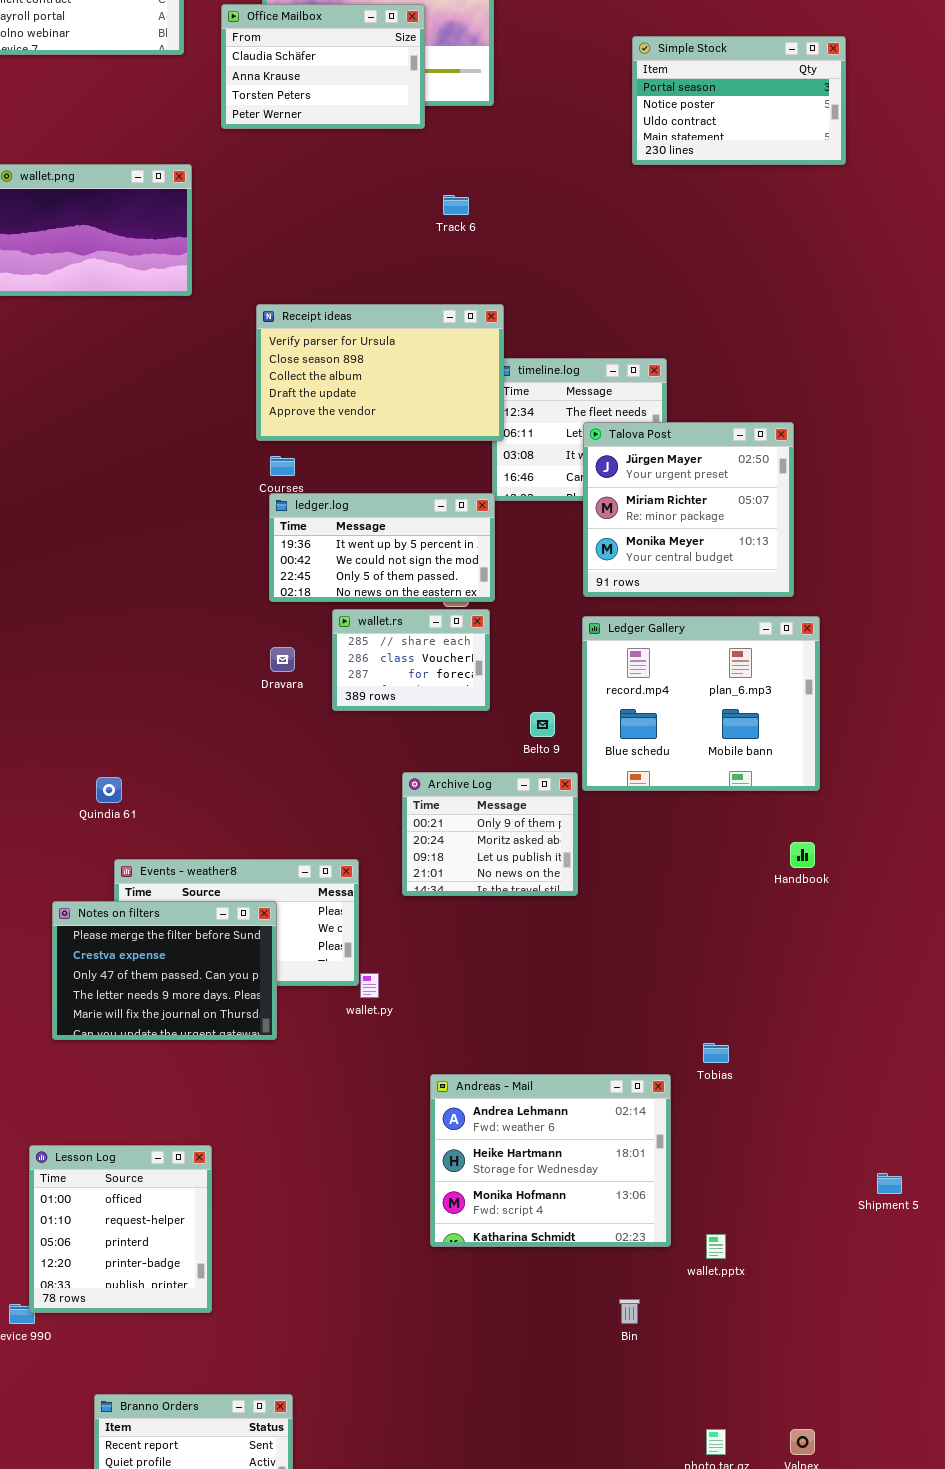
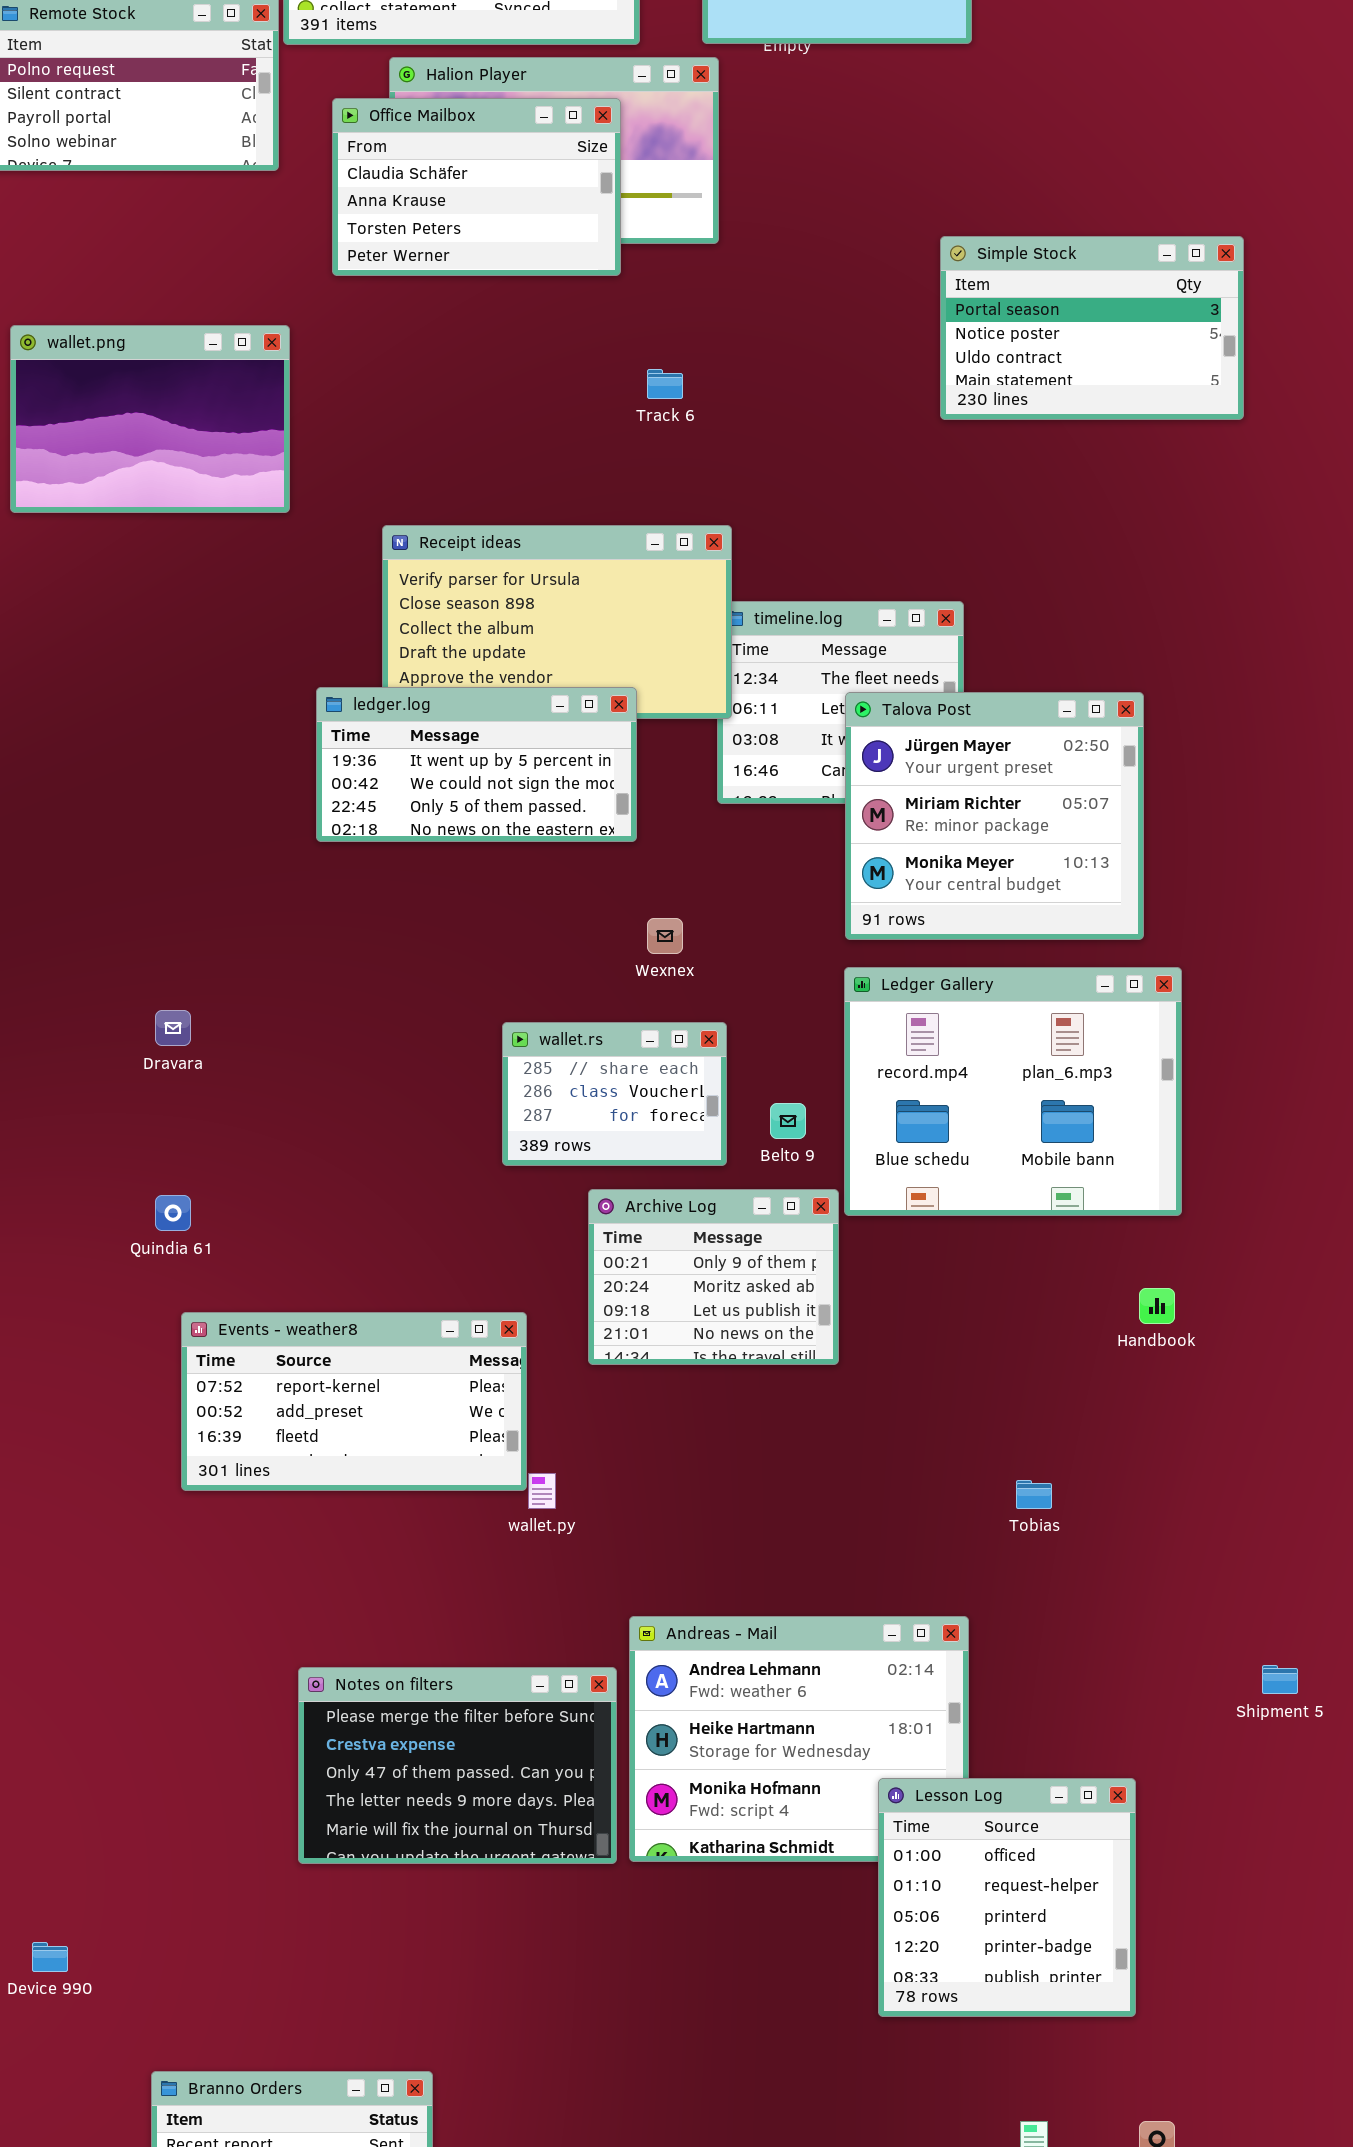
Simple Stock: [632,36,846,165] -> [940,236,1244,420], moved
ledger.log: [269,493,495,602] -> [316,687,637,842], moved
wallet.rs: [332,609,490,711] -> [502,1022,727,1166], moved
Dravara: [270,647,295,672] -> [155,1010,191,1046], moved
Notes on filters: [52,901,277,1040] -> [298,1667,617,1864], moved
Tobias: [703,1043,729,1063] -> [1016,1480,1052,1509], moved
Lesson Log: [29,1145,212,1313] -> [878,1778,1136,2017], moved
Shipment 5: [877,1173,902,1194] -> [1262,1665,1298,1694], moved

